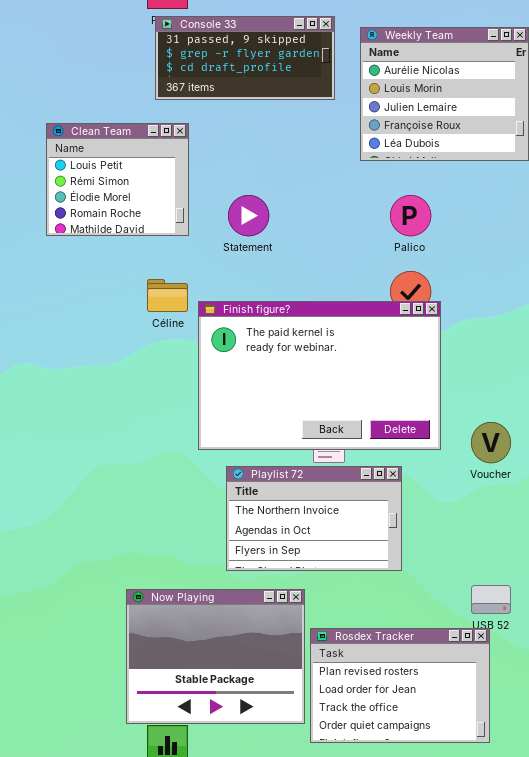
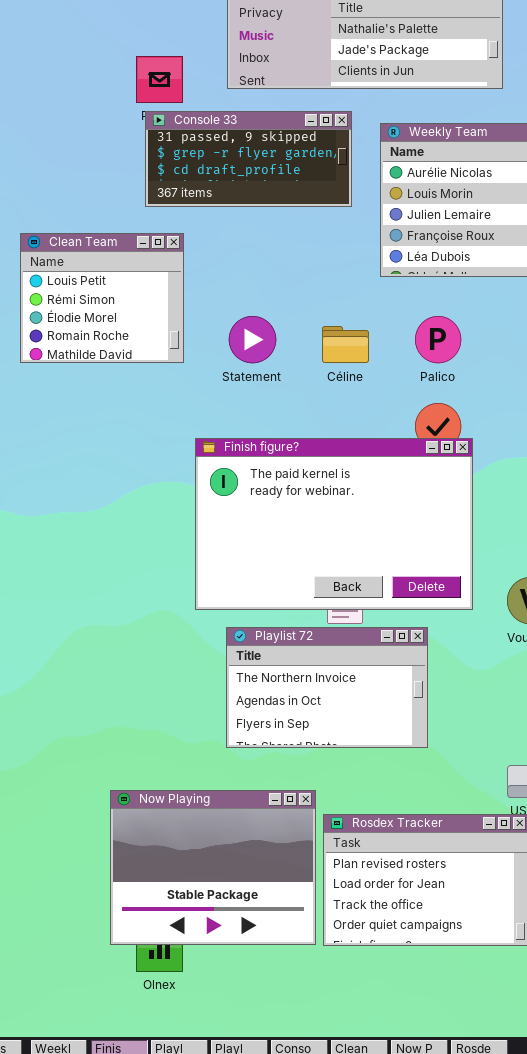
Céline: [147,279,188,312] -> [322,326,369,363], moved
Now Playing: [126,589,305,724] -> [110,790,316,945], moved

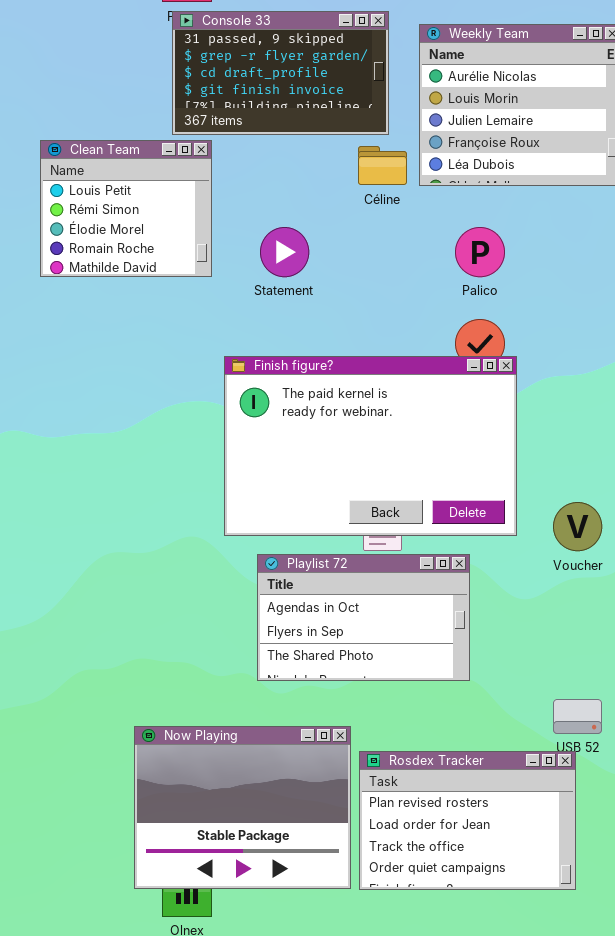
Console 33: [145,111,352,207] -> [172,11,389,135], resized
Céline: [322,326,369,363] -> [358,146,407,185], moved
Playlist 72: [226,627,428,748] -> [257,554,470,681], scrolled down 1 row

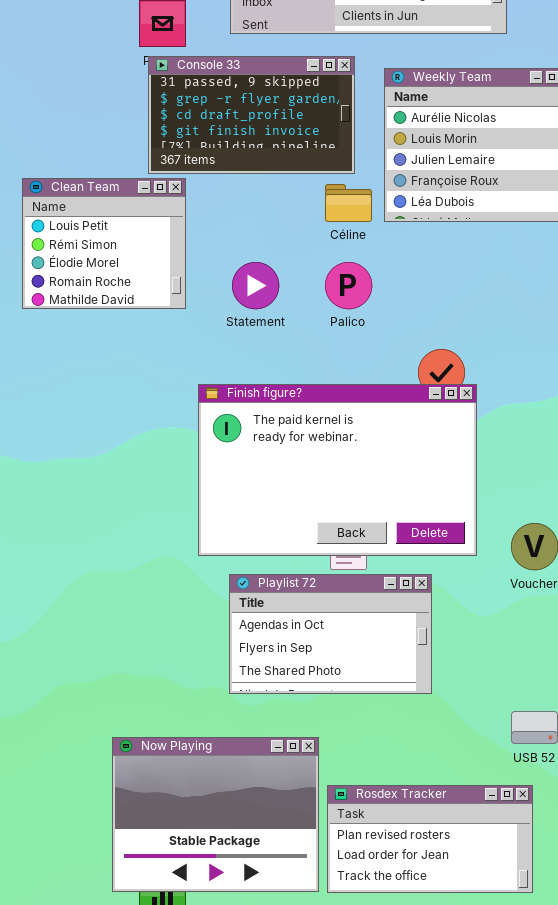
Palico: [455,227,505,277] -> [325,262,372,309], moved
Rosdex Tracker: [359,751,576,890] -> [327,785,533,893], resized

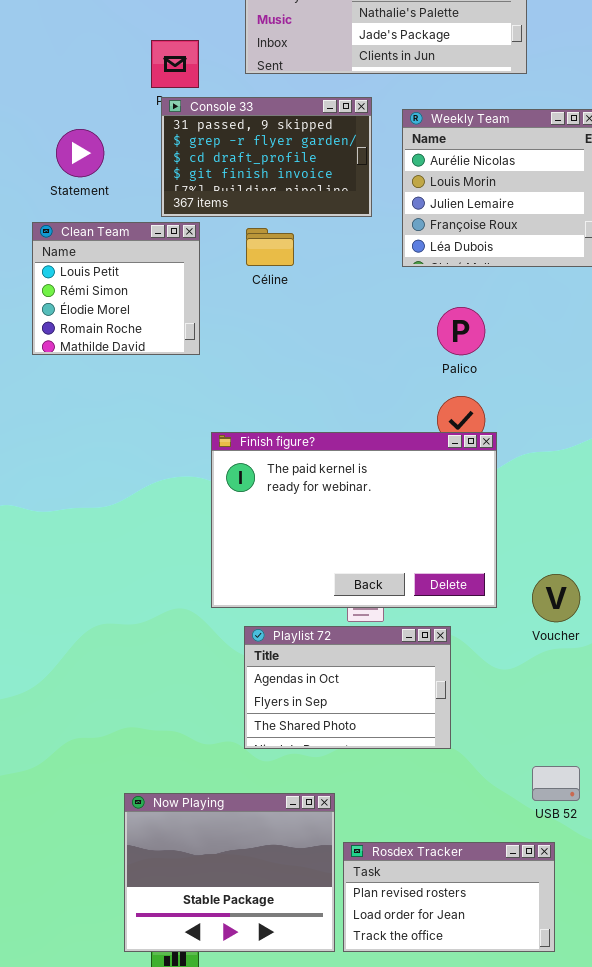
Céline: [325,184,372,222] -> [246,228,294,266], moved
Statement: [232,262,279,309] -> [56,129,104,177], moved
Palico: [325,262,372,309] -> [437,307,485,355], moved

